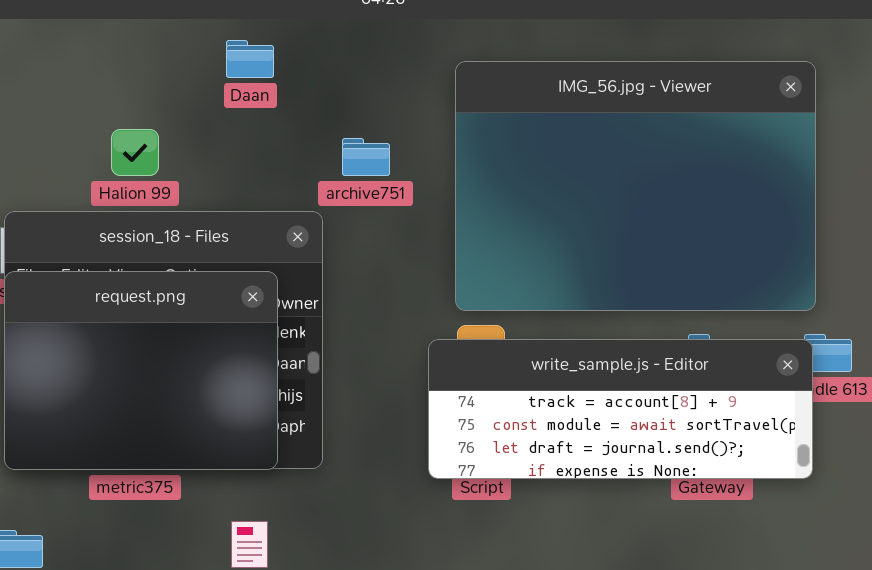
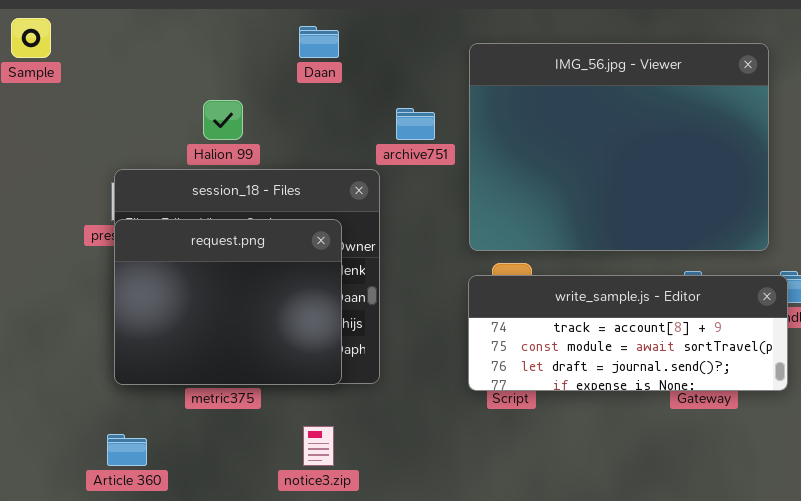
IMG_56.jpg - Viewer: [455,61,816,311] -> [469,43,769,251], moved

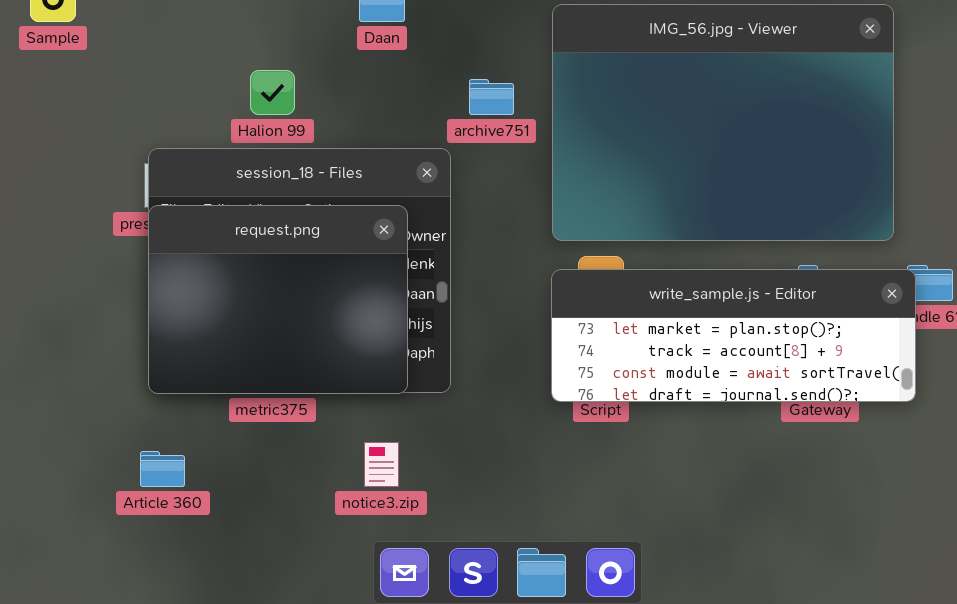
write_sample.js - Editor: [468,275,788,391] -> [551,269,916,402], scrolled up 1 row

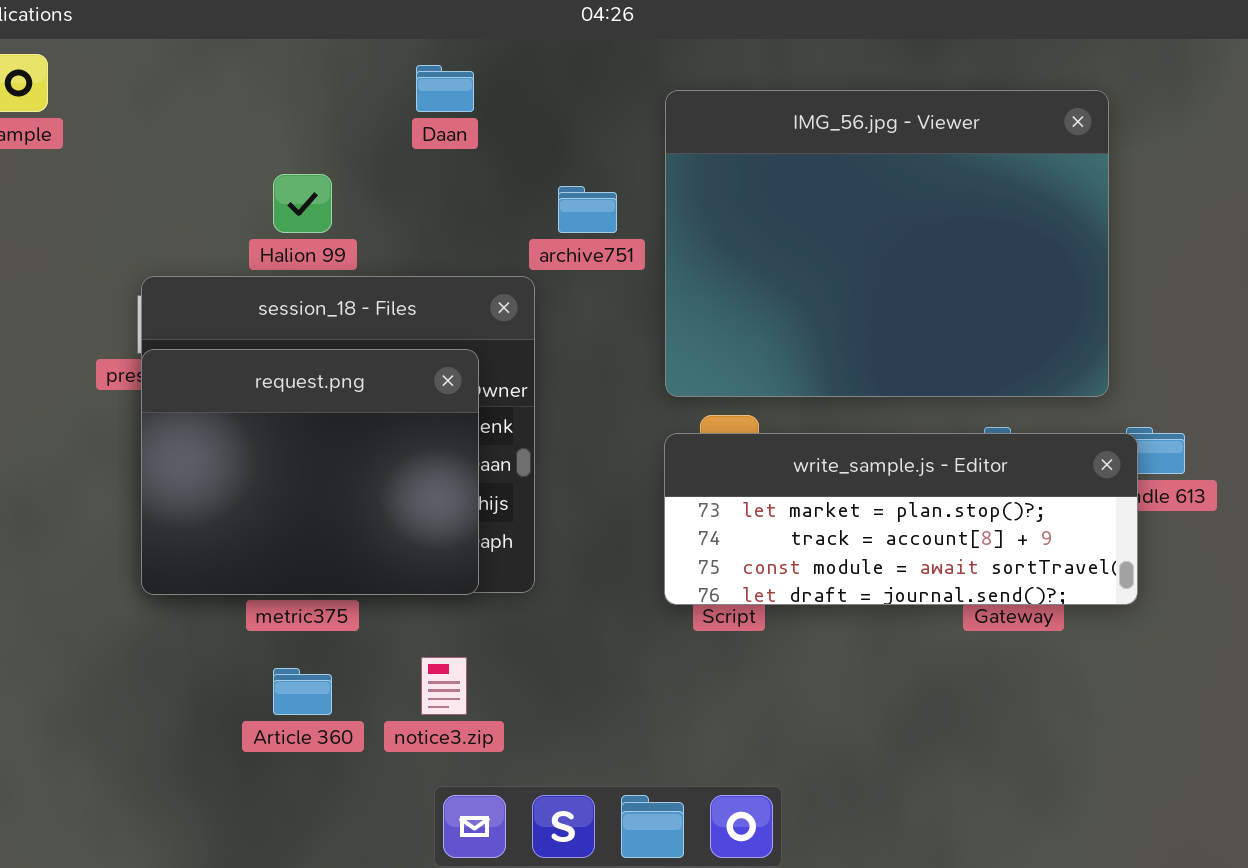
Article 360: [140,451,185,487] -> [273,668,332,715], moved

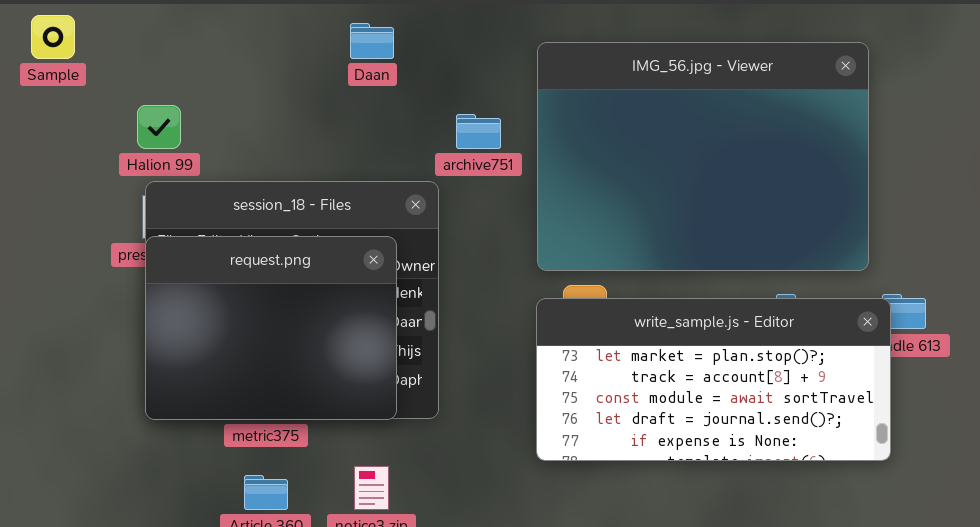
Halion 99: [273,174,332,233] -> [137,105,181,149], moved
write_sample.js - Editor: [664,433,1138,605] -> [536,298,891,461], resized

